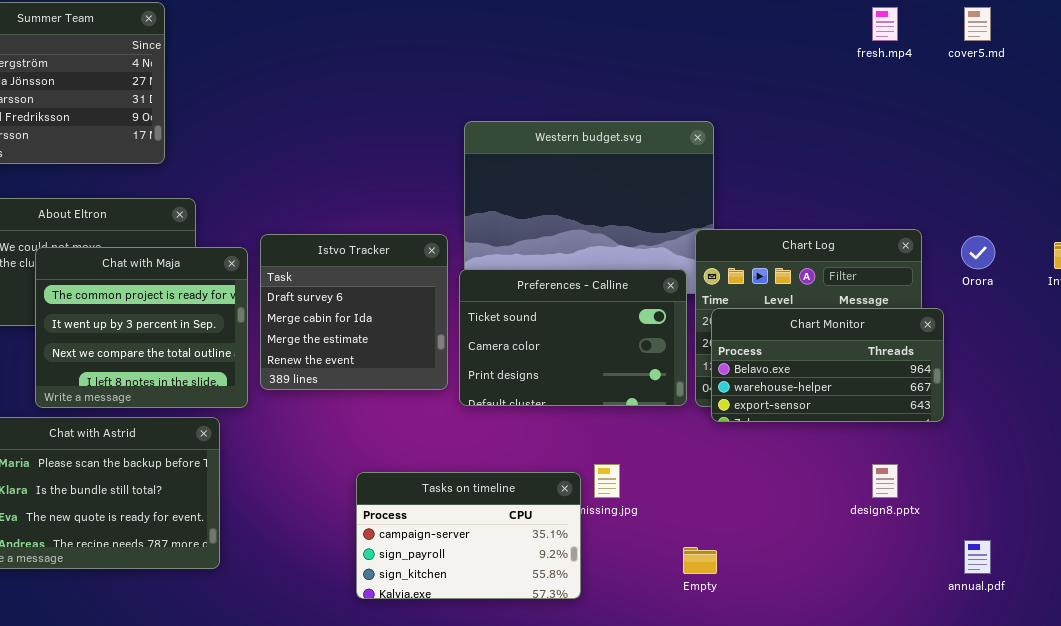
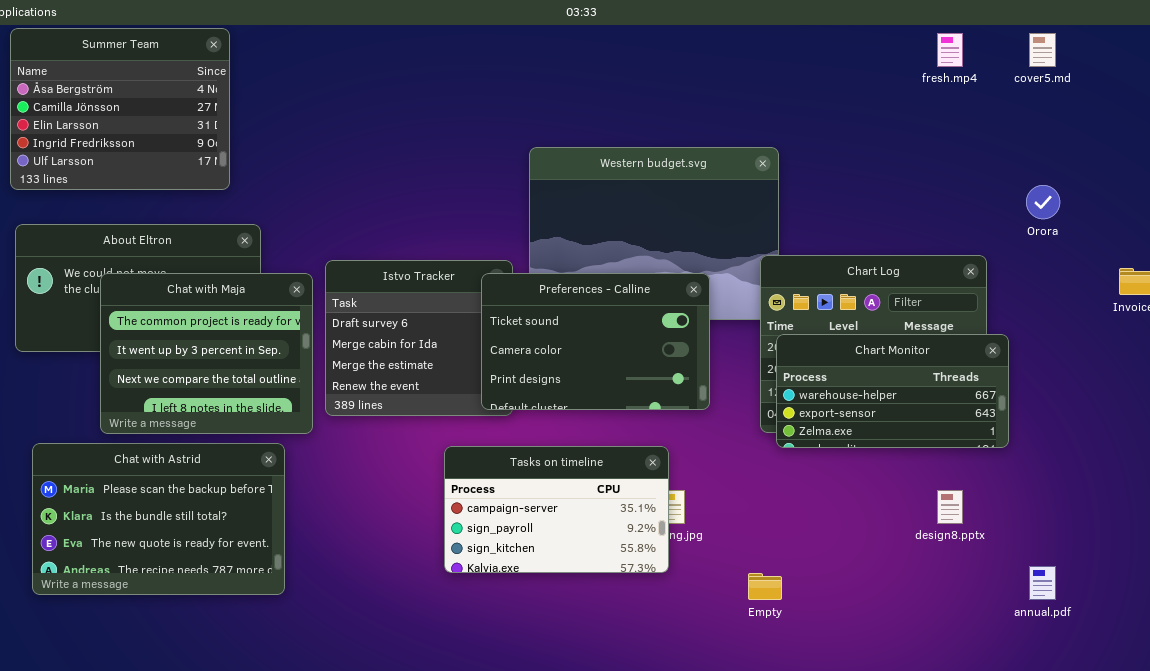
Orora: [961,236,995,269] -> [1026,185,1060,219], moved
Preferences - Calline: [459,269,687,406] -> [481,273,710,410], moved
Chart Monitor: [711,308,944,422] -> [776,334,1009,448], scrolled down 1 row
Tasks on timeline: [356,472,581,599] -> [444,446,669,573], moved

